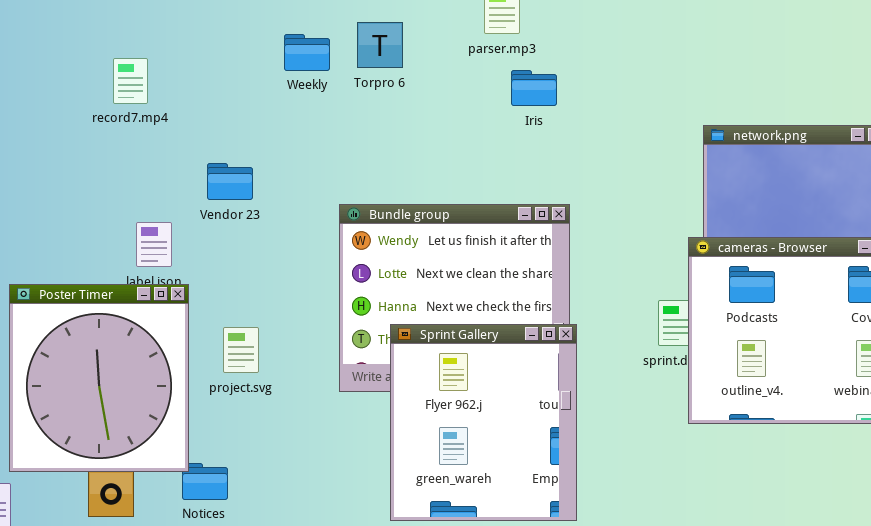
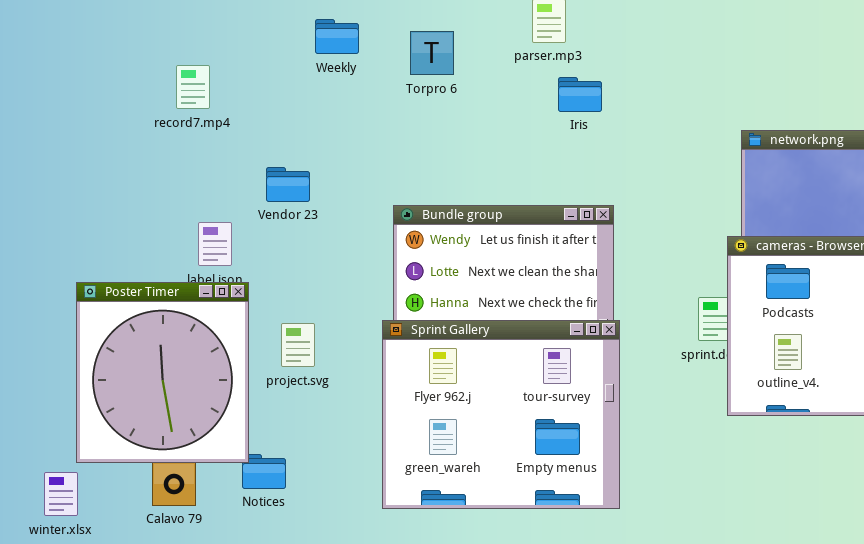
Weekly: [284,34,330,71] -> [315,19,359,54], moved
Sprint Gallery: [390,324,577,521] -> [382,320,620,509], resized

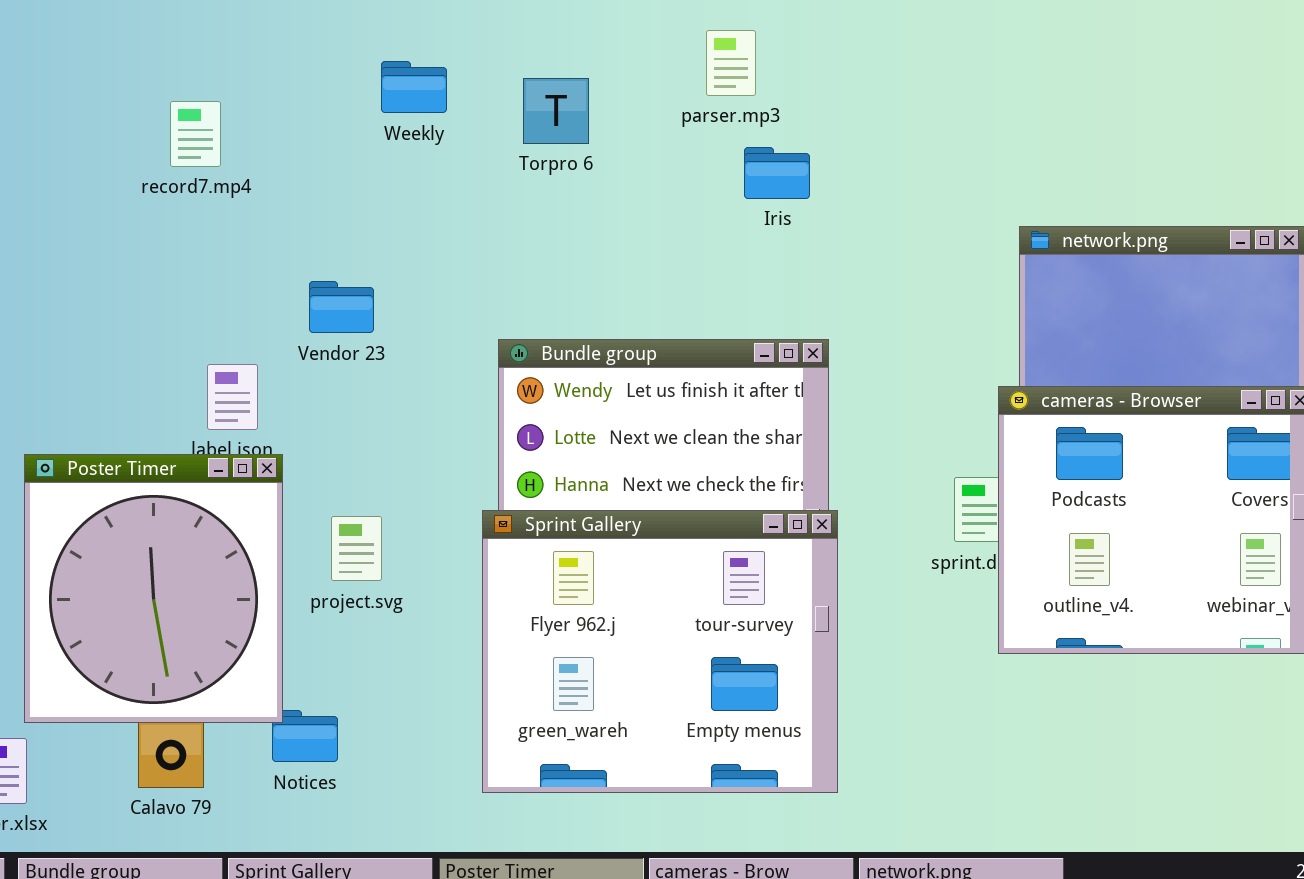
record7.mp4: [176,65,210,109] -> [170,101,221,167], moved

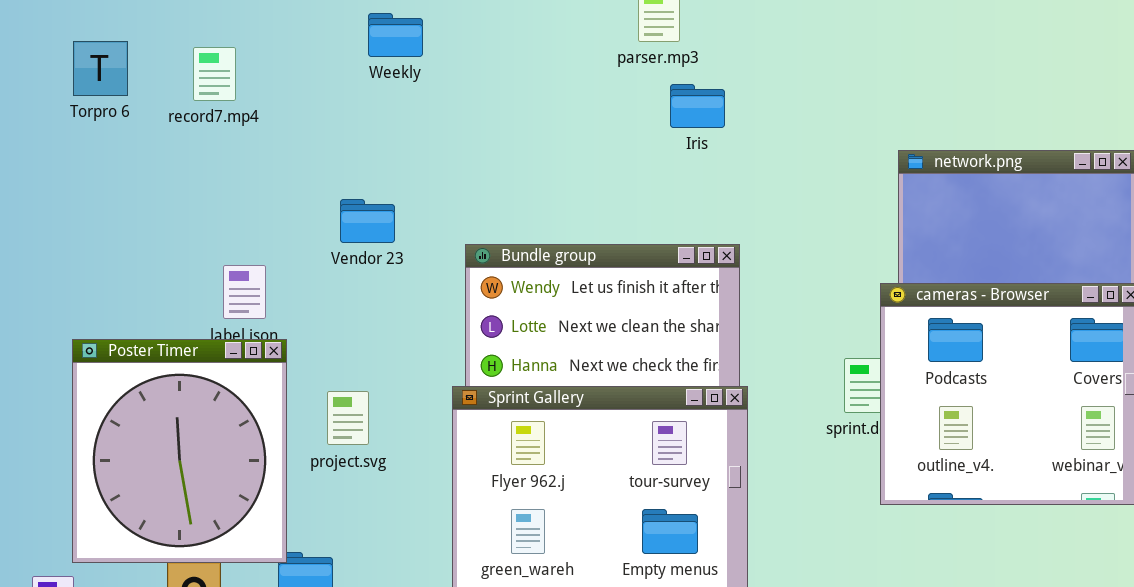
Torpro 6: [523,78,589,144] -> [73,41,128,96], moved
Vendor 23: [309,281,374,333] -> [340,199,395,243], moved

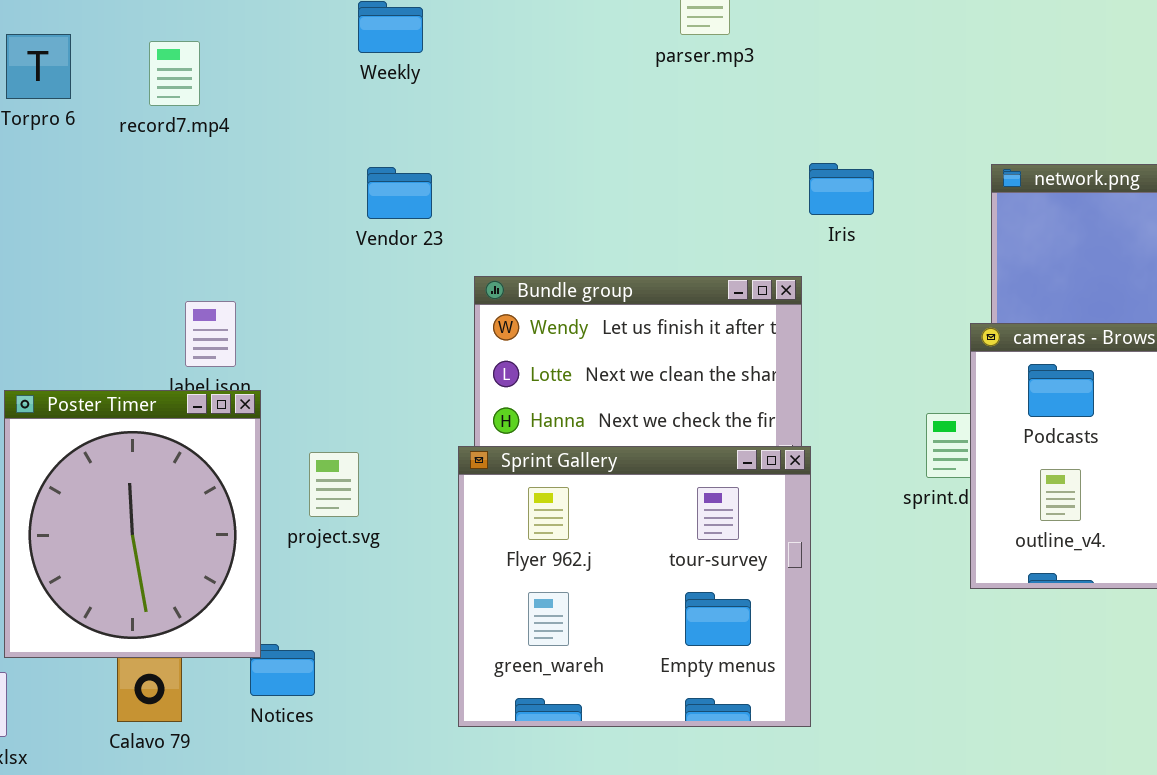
Iris: [670,84,725,128] -> [809,163,874,215], moved
Vendor 23: [340,199,395,243] -> [367,167,432,219], moved

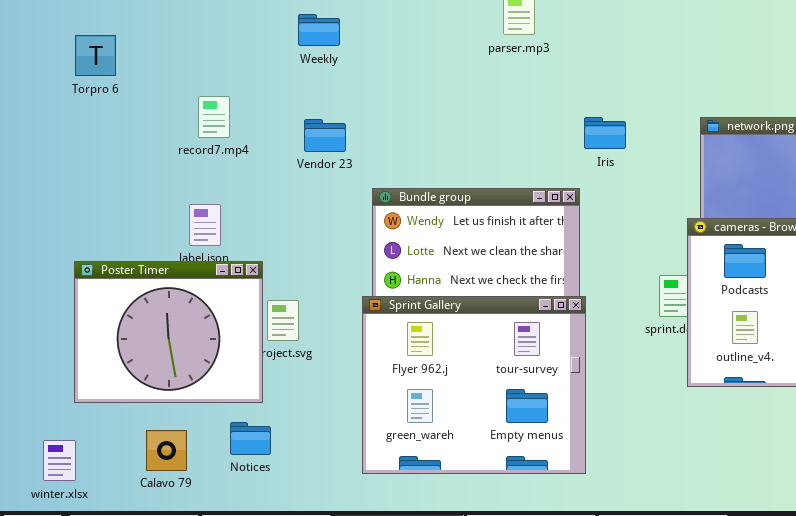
record7.mp4: [149,41,200,106] -> [198,96,230,138], moved
Poster Timer: [4,390,261,658] -> [74,261,263,403], resized

